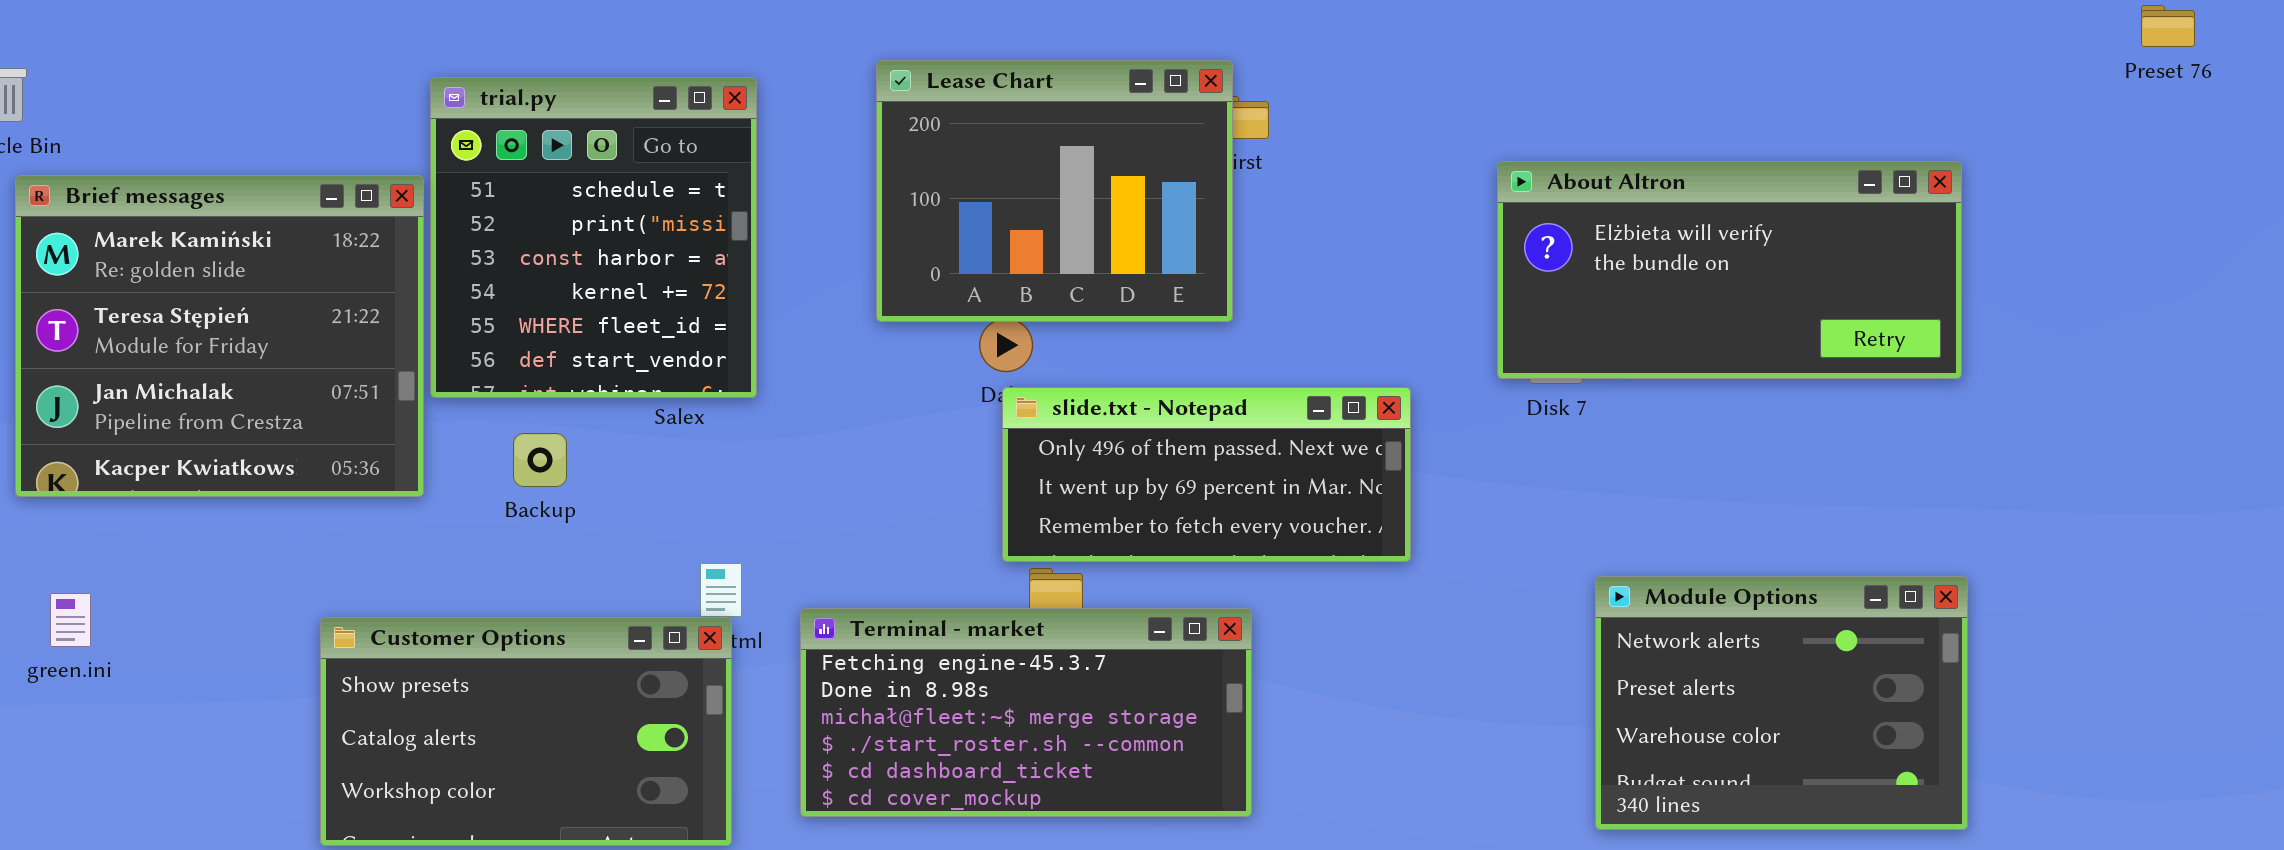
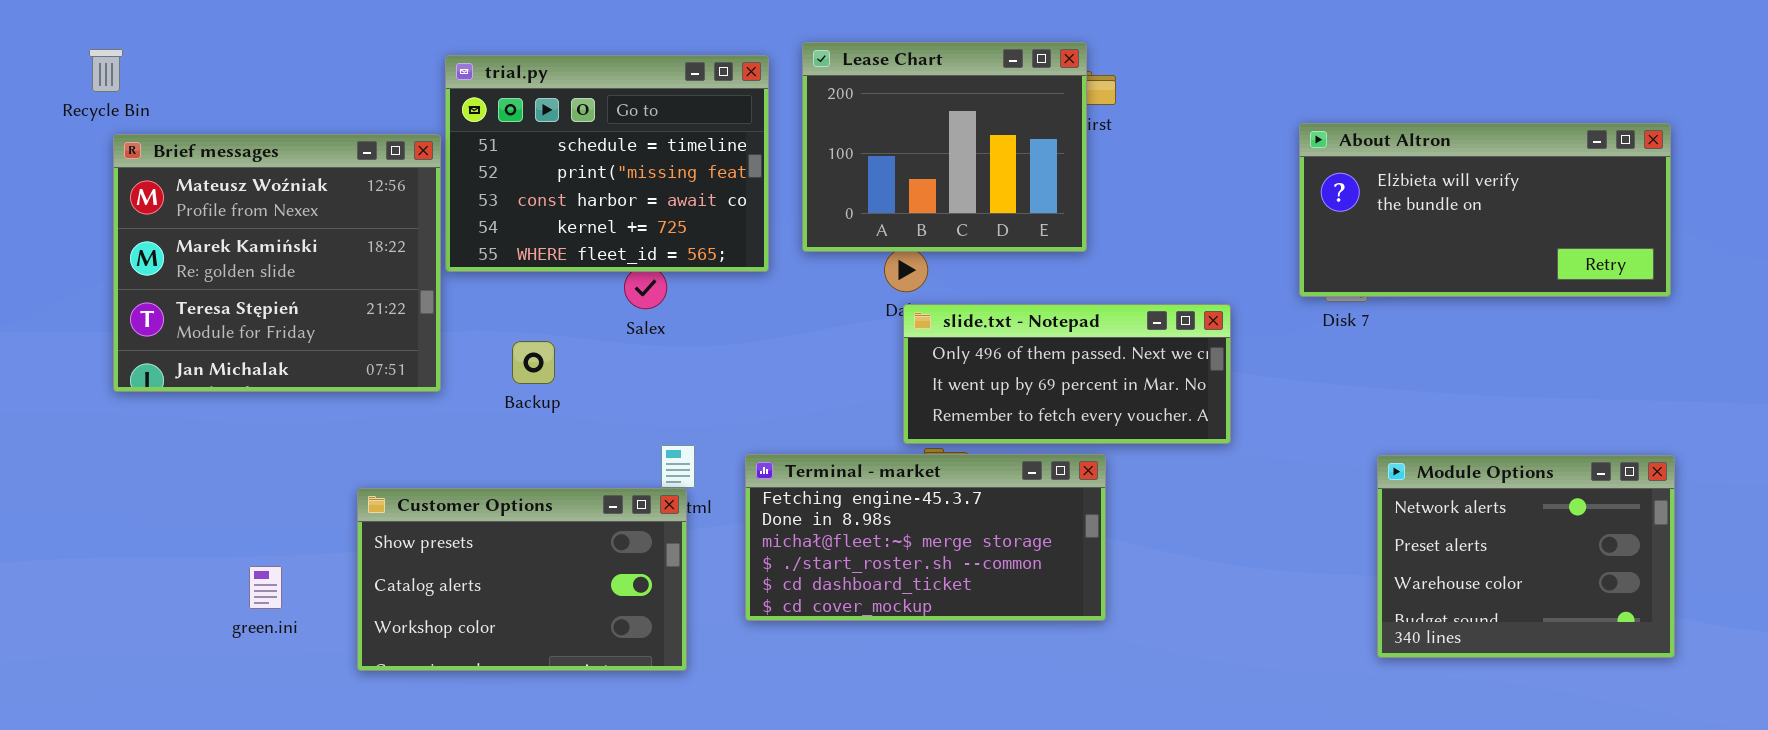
trial.py: [430,77,757,398] -> [445,55,769,272], resized
Brief messages: [15,175,424,497] -> [113,134,441,392], scrolled up 1 row
green.ini: [50,593,91,647] -> [249,566,282,609], moved
Terminal - market: [800,608,1252,817] -> [745,454,1106,621], moved

